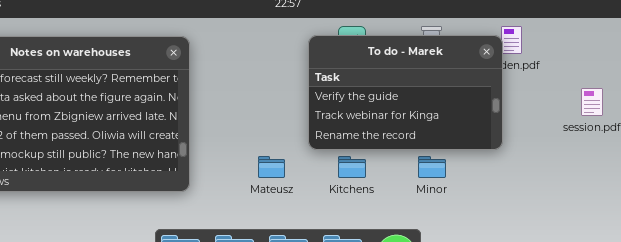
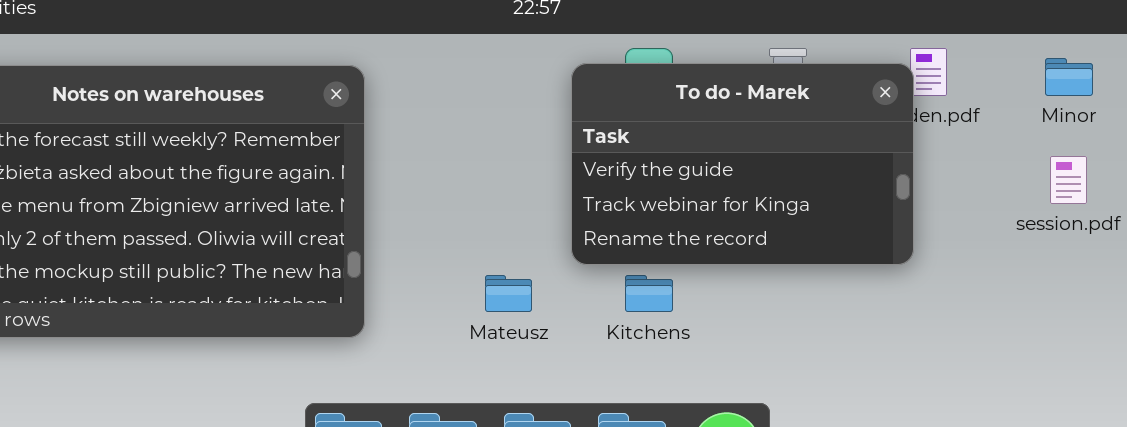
Minor: [418,156,446,178] -> [1045,58,1093,96], moved

